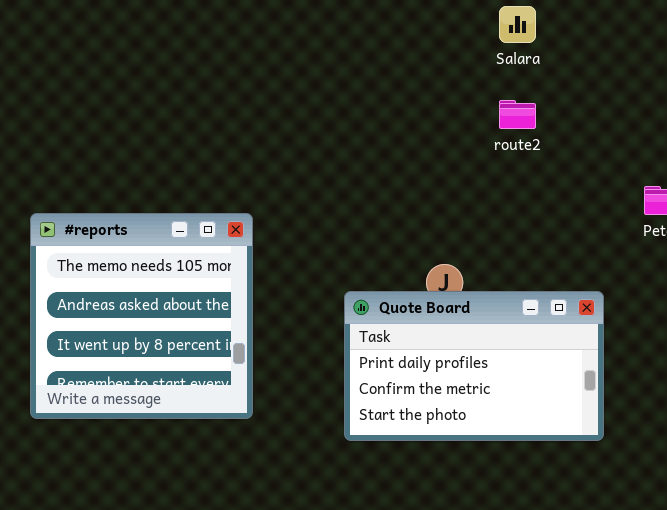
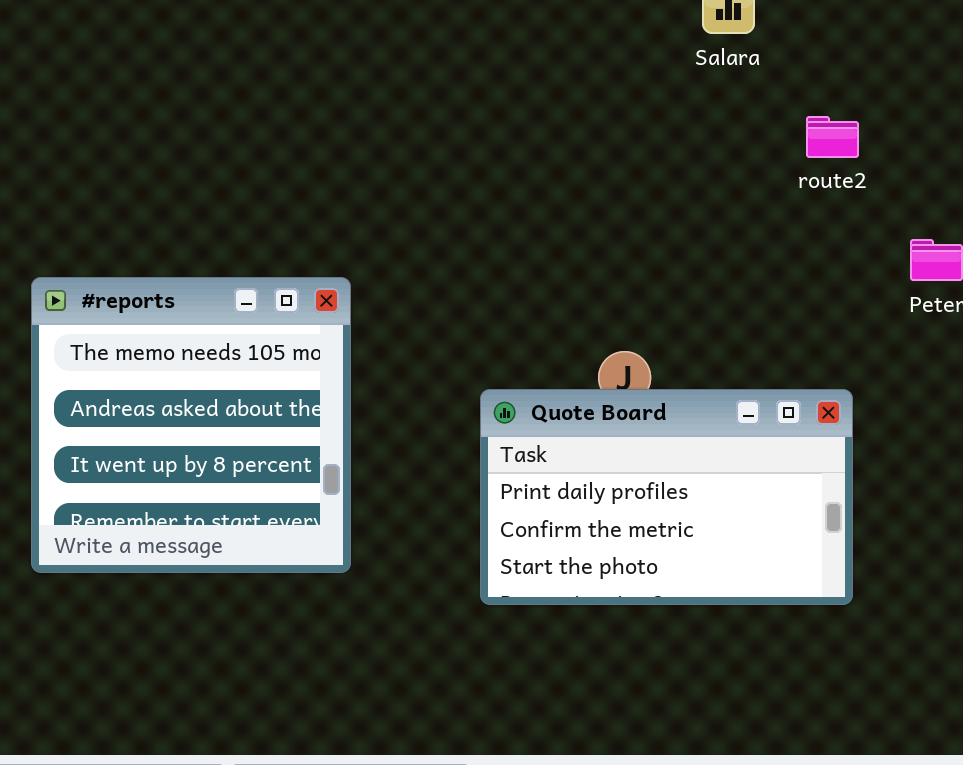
route2: [499,100,536,129] -> [806,116,859,158], moved

